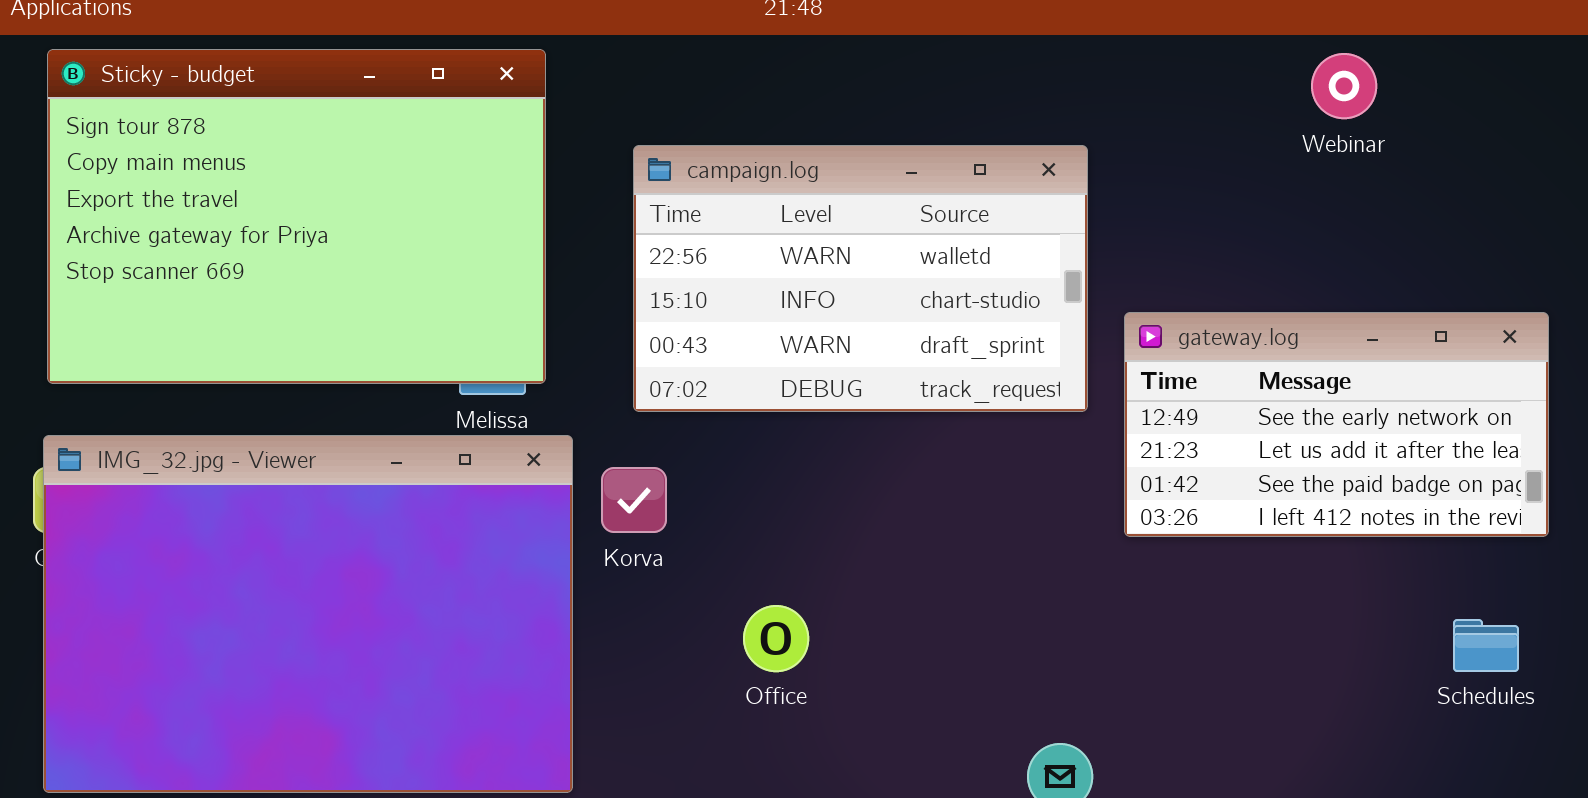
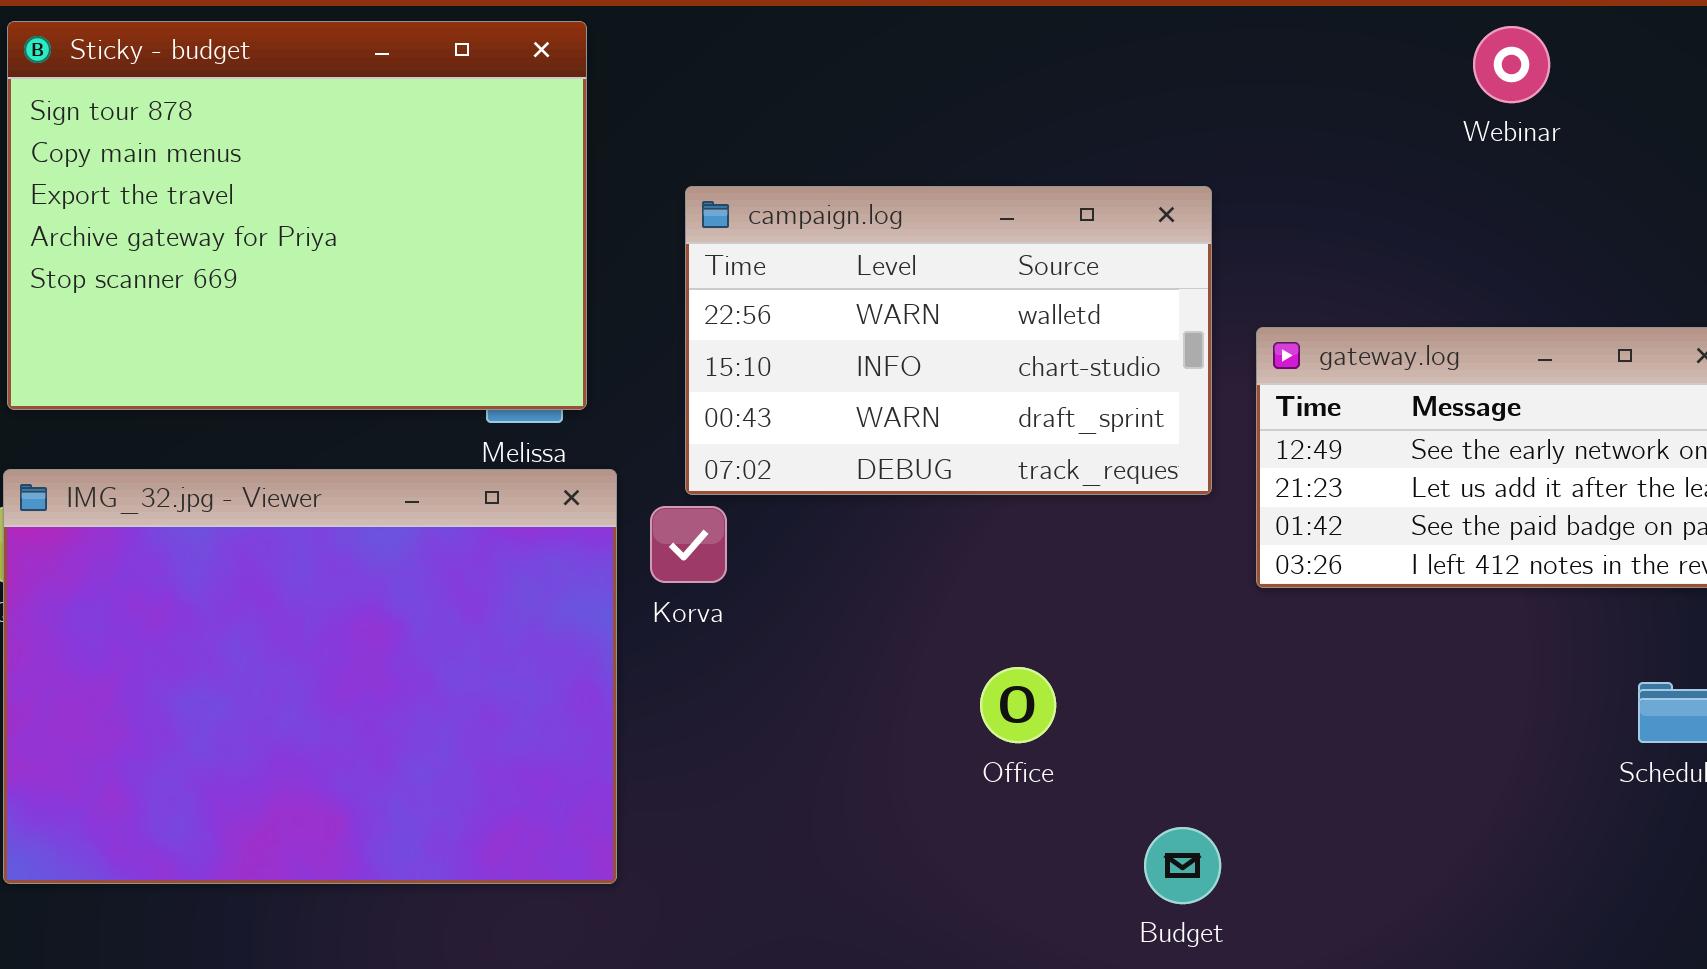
campaign.log: [633,145,1088,412] -> [685,186,1212,495], moved
Office: [743,605,809,672] -> [980,667,1056,743], moved

